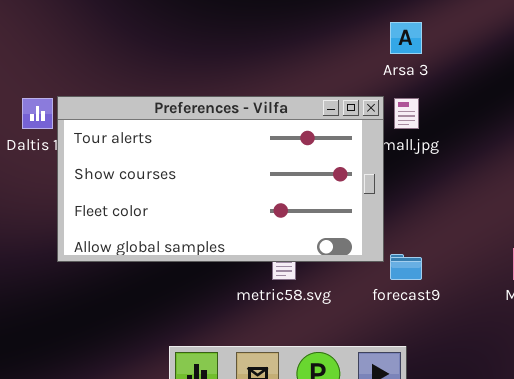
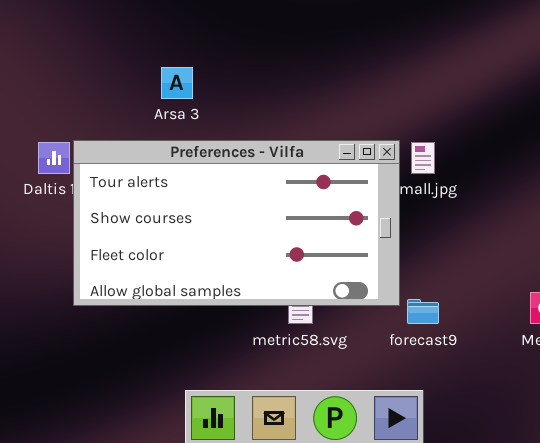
Arsa 3: [390,22,422,54] -> [161,67,193,99], moved

